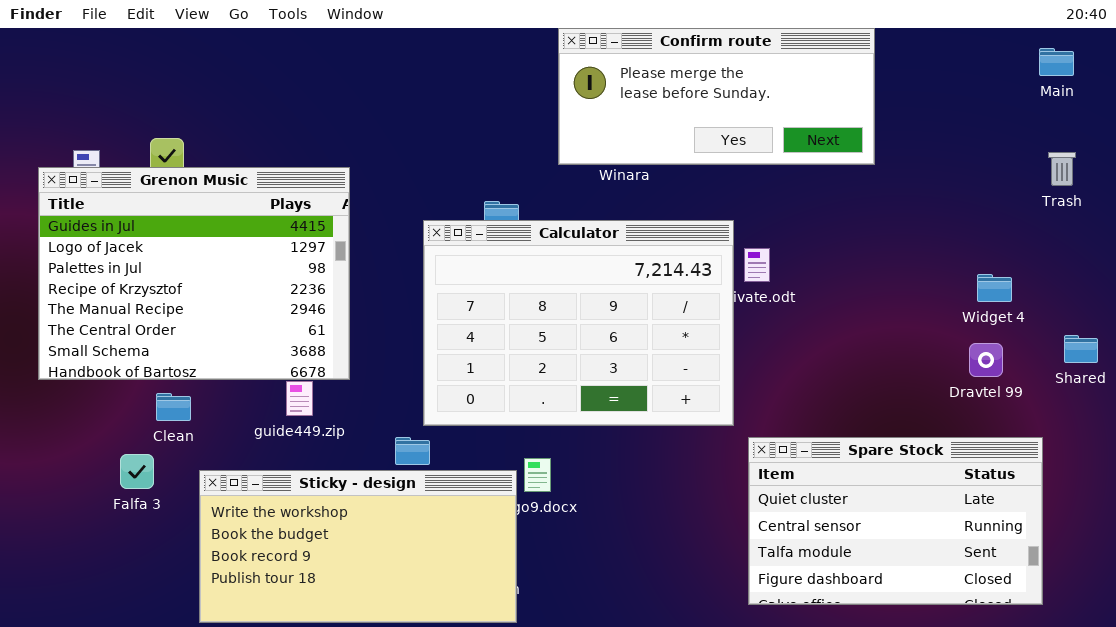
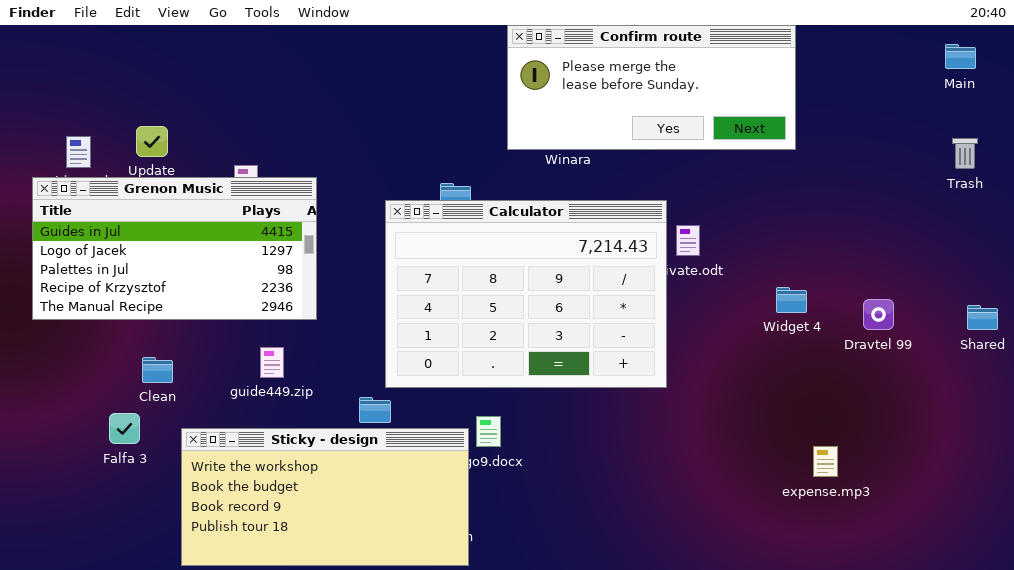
Grenon Music: [38,167,350,380] -> [32,177,317,320], moved, resized
Widget 4: [977,274,1012,302] -> [776,287,807,313], moved
Dravtel 99: [969,343,1003,377] -> [863,299,894,330], moved
Spare Stock: [748,437,1043,605] -> none, closed

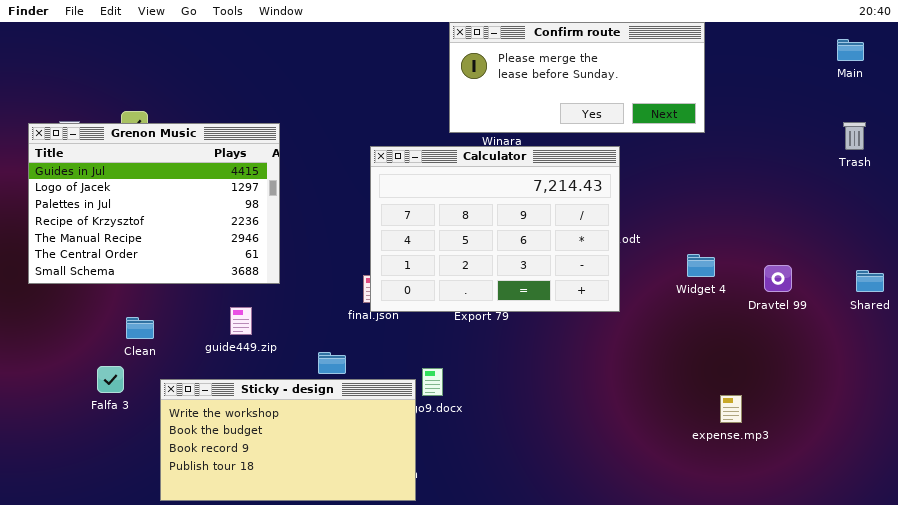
Grenon Music: [32,177,317,320] -> [28,123,280,284], resized
Calculator: [385,200,667,388] -> [370,146,620,312], moved

